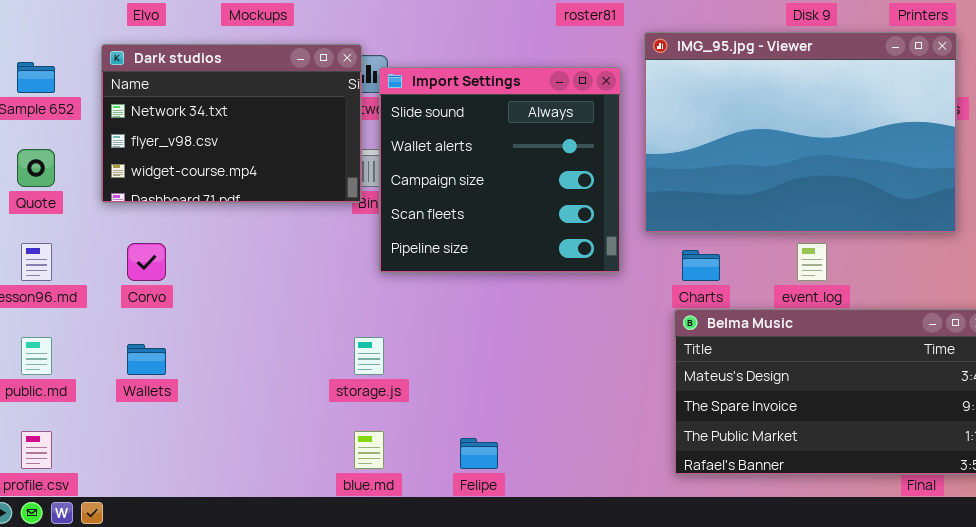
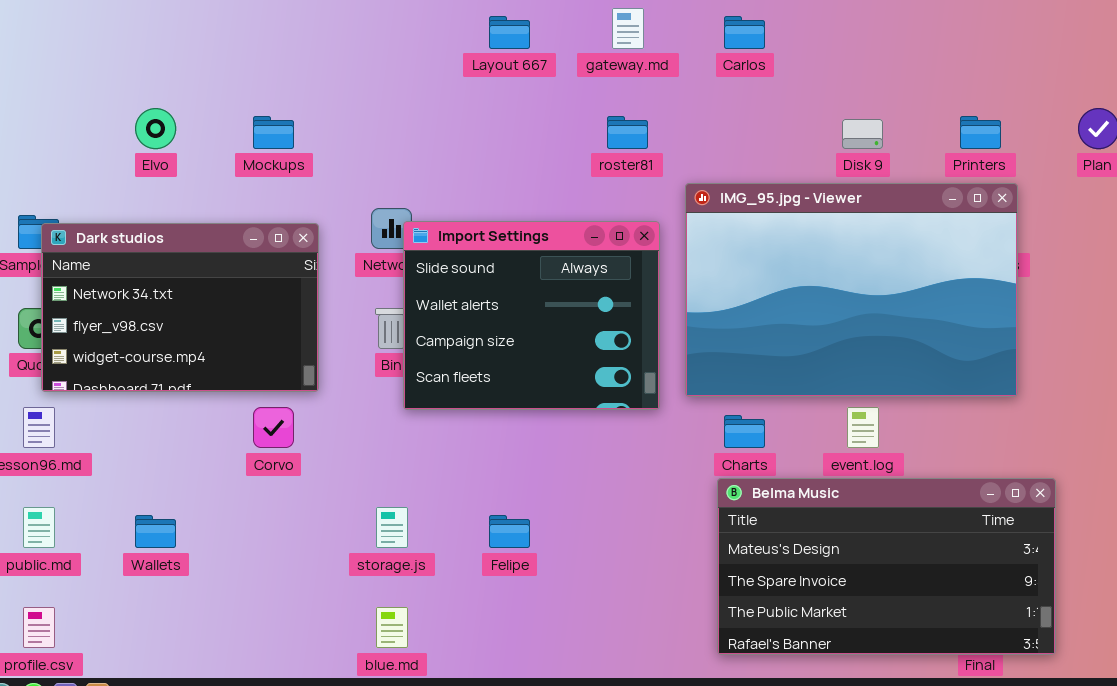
Dark studios: [101,44,362,203] -> [41,223,319,392], moved
Import Settings: [379,67,621,273] -> [403,221,660,410], resized
Corvo: [127,243,166,281] -> [253,407,294,448], moved
Felipe: [460,438,498,469] -> [489,515,530,548], moved

